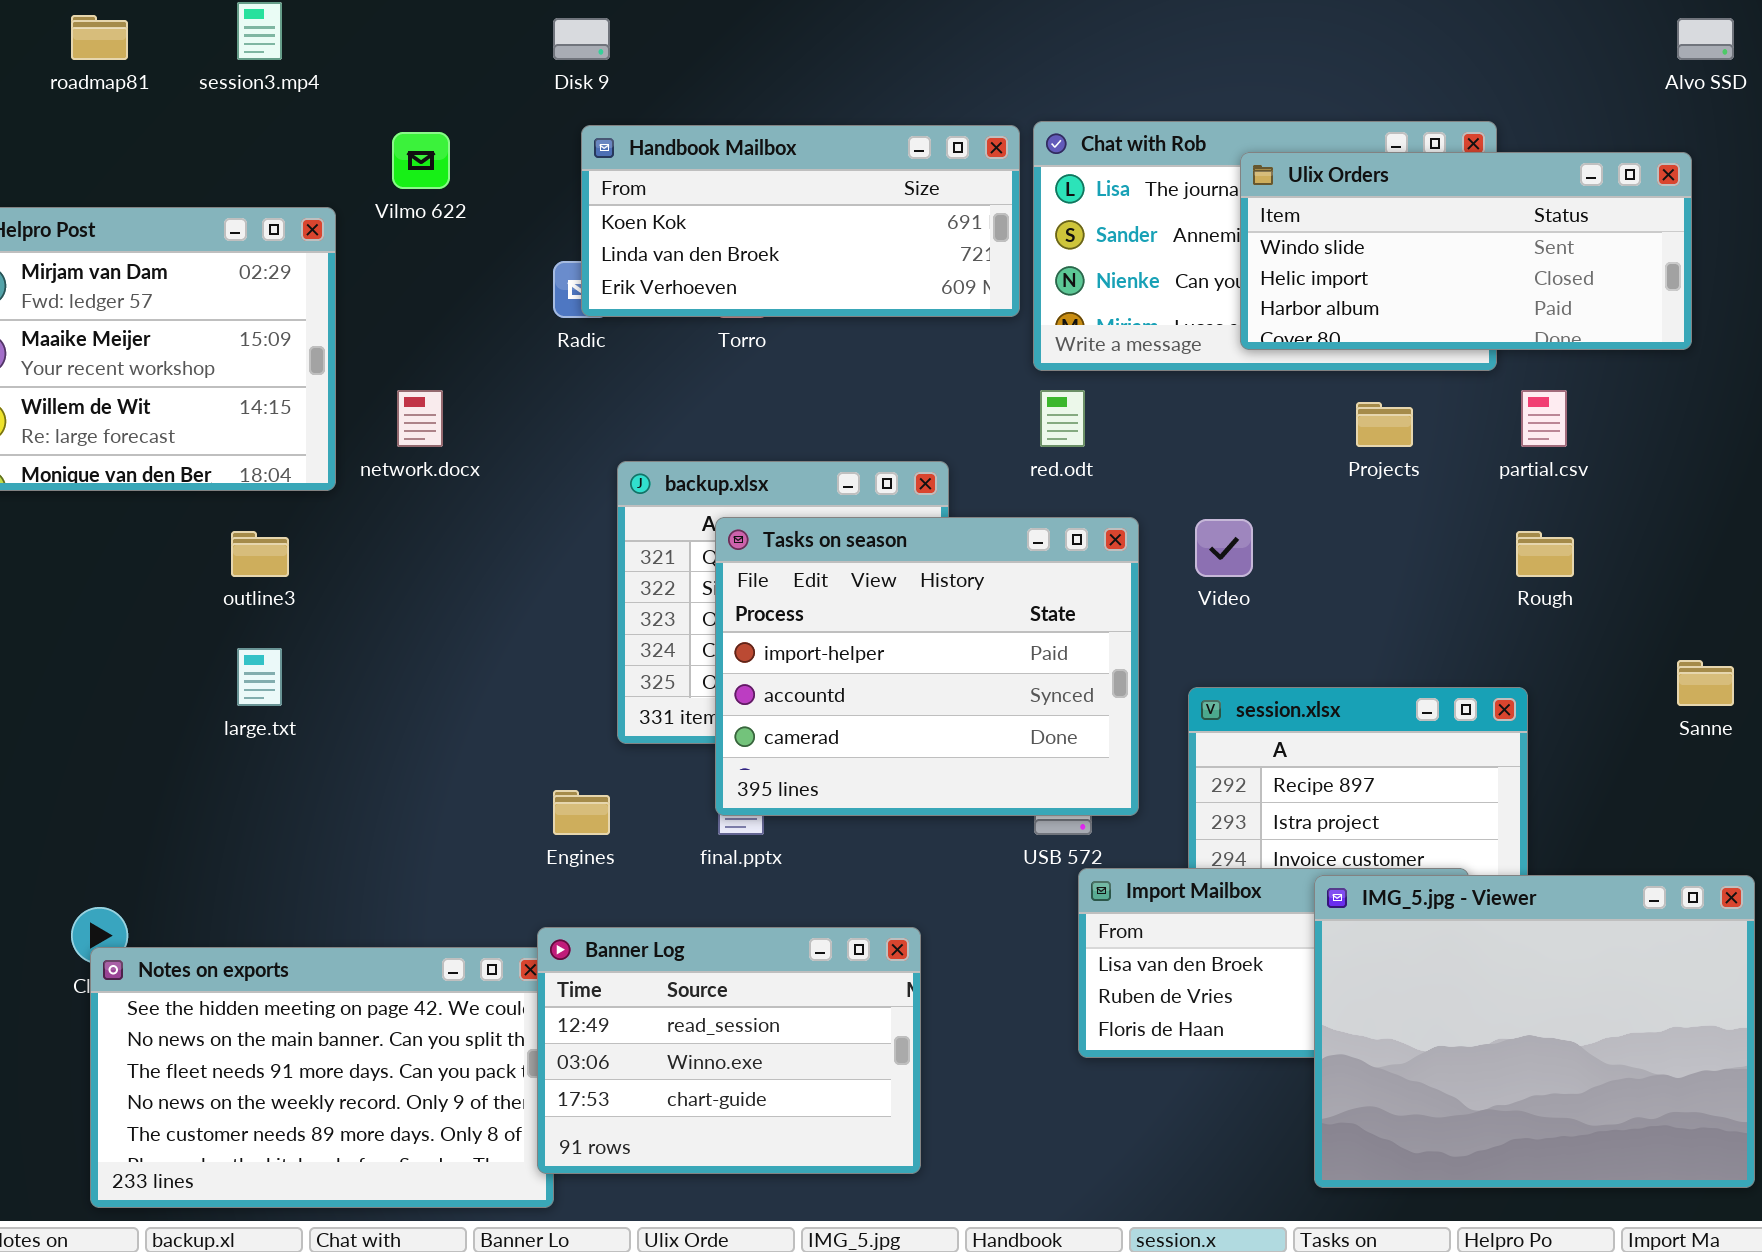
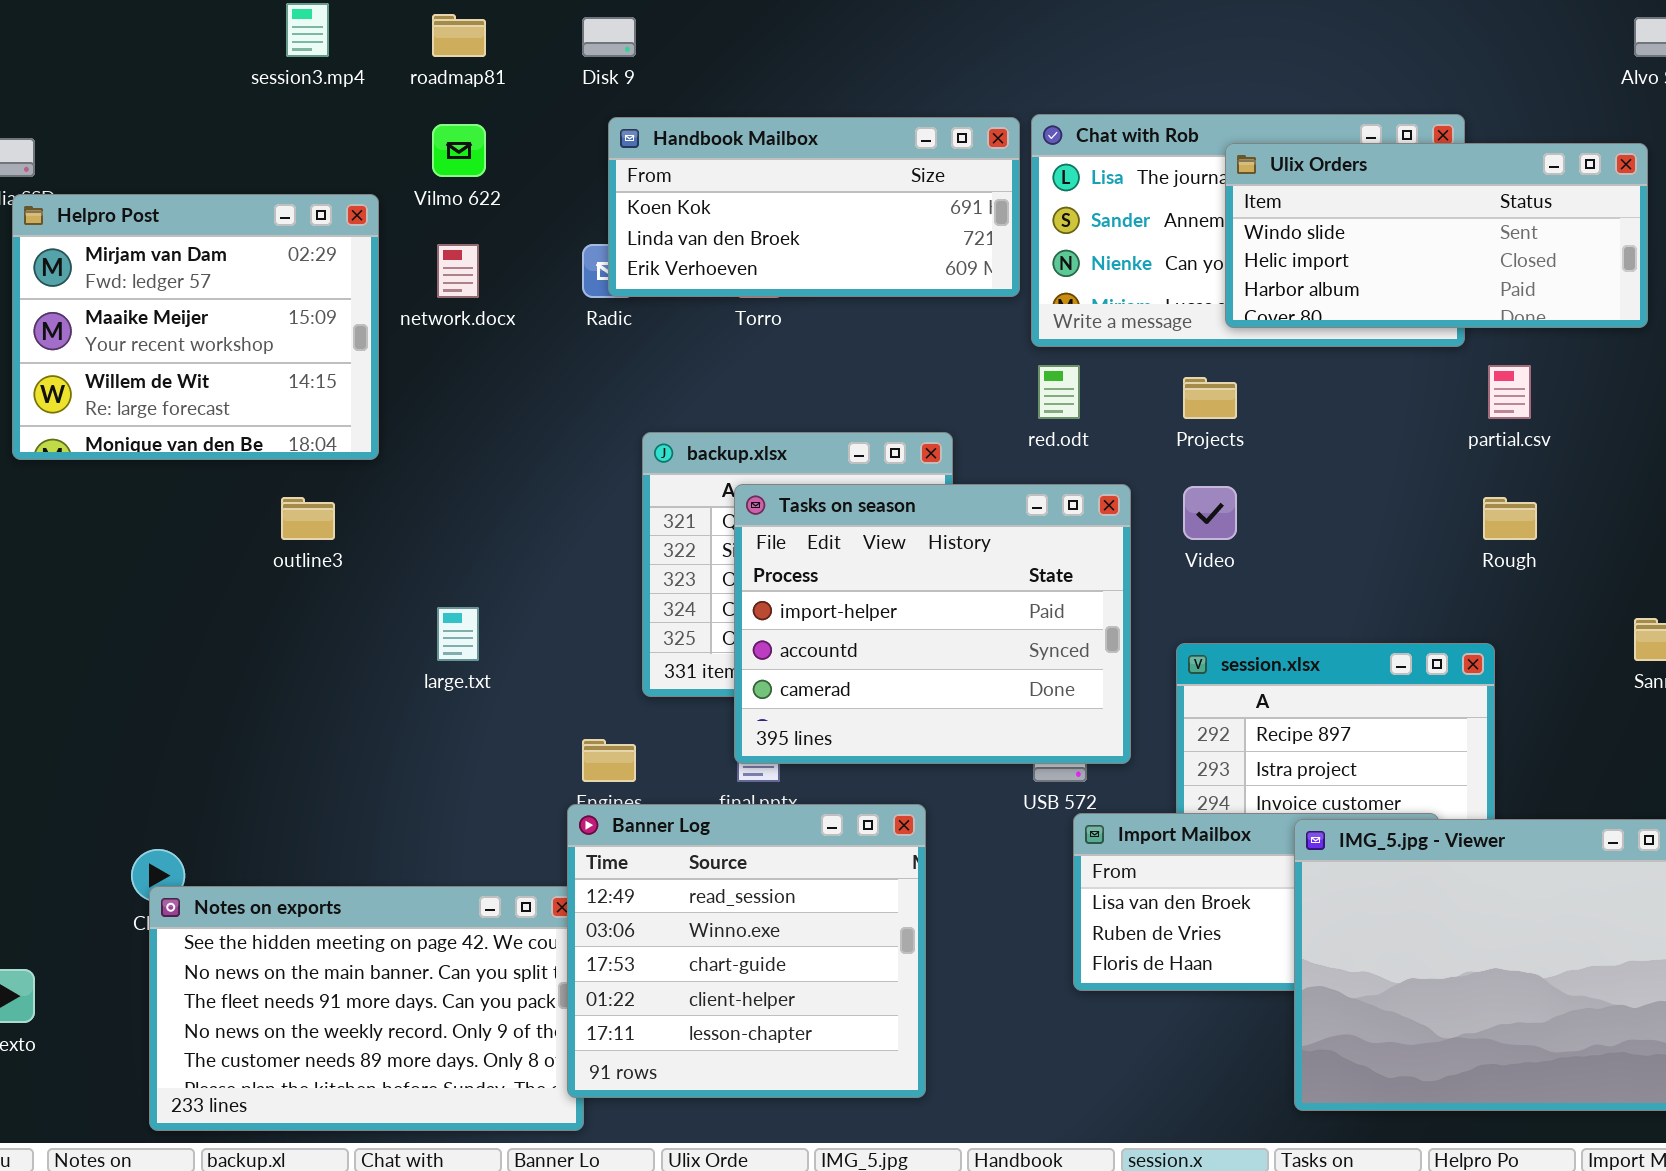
roadmap81: [71,15,128,60] -> [432,14,486,57], moved
network.docx: [397,390,443,447] -> [437,244,479,298], moved
Projects: [1356,402,1413,447] -> [1183,377,1237,419], moved
large.txt: [237,648,282,706] -> [437,607,479,661], moved
Banner Log: [537,927,921,1174] -> [567,804,926,1098], resized

